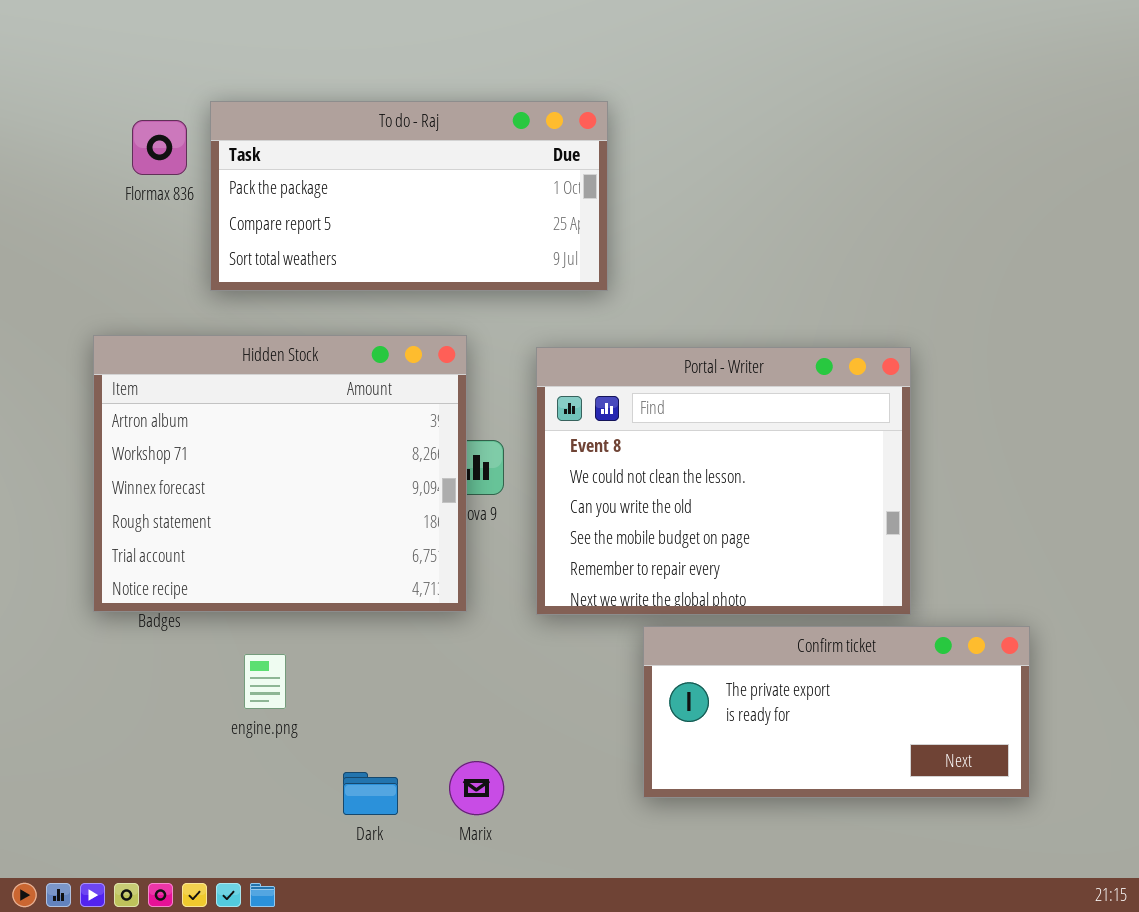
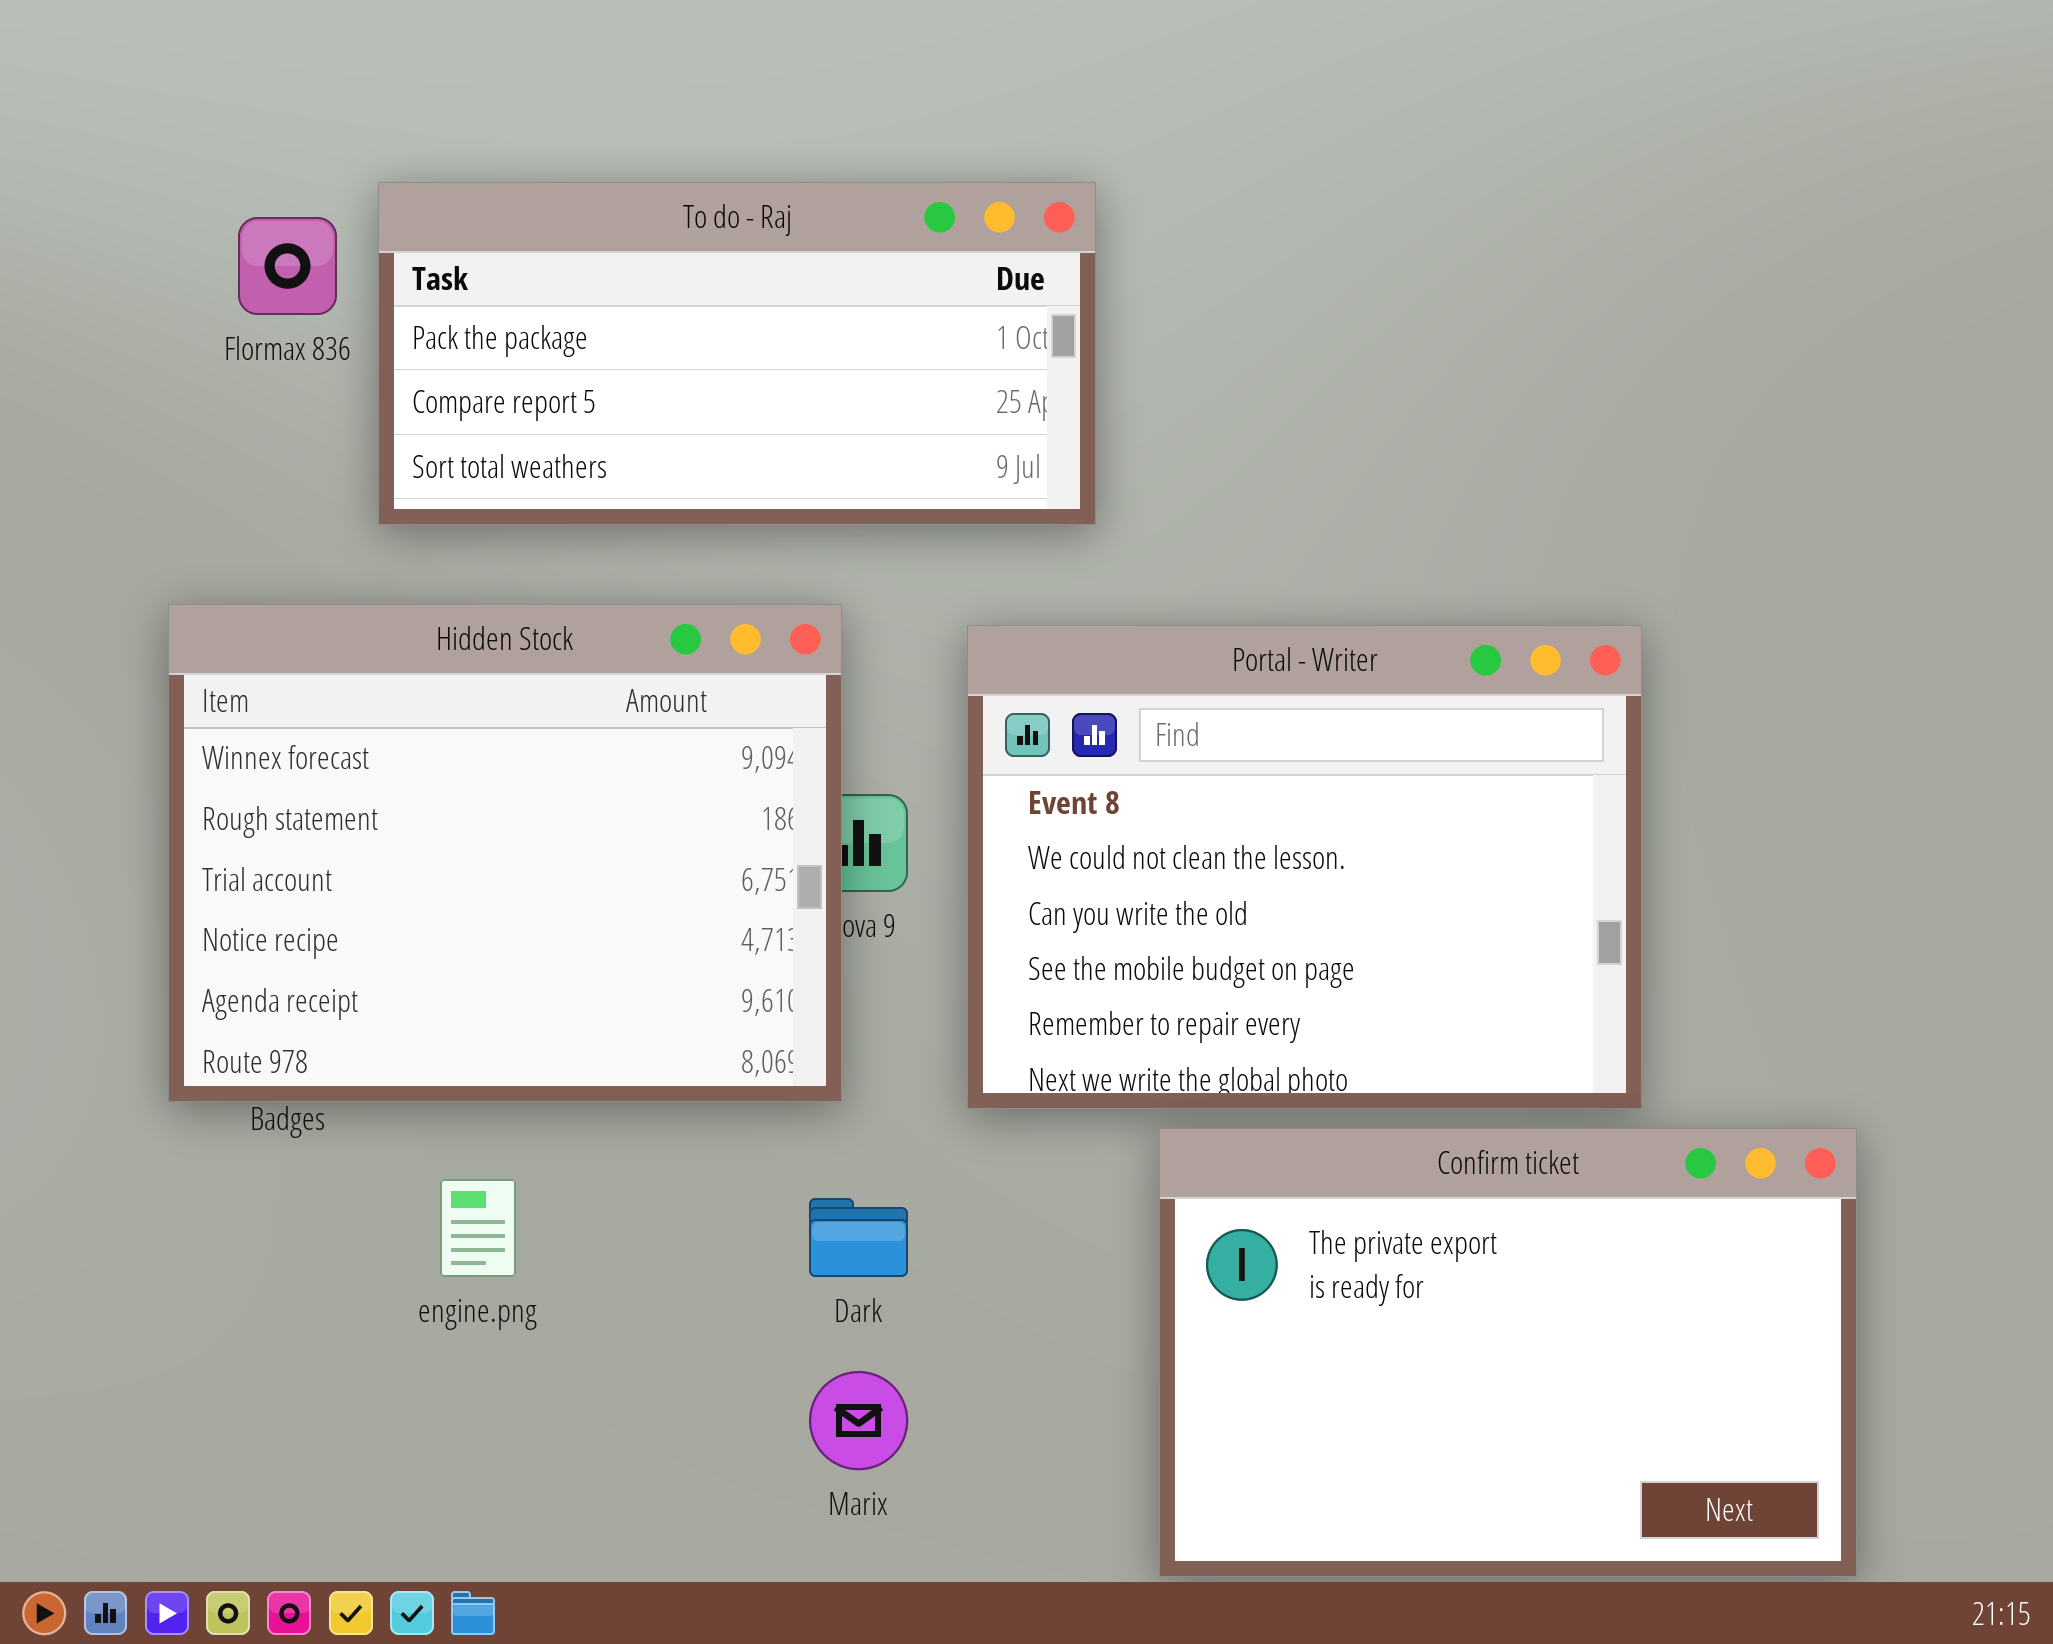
Hidden Stock: [93,335,467,612] -> [168,604,842,1102], scrolled down 2 rows
Confirm ticket: [643,626,1030,798] -> [1159,1128,1857,1577], resized
Dark: [343,772,398,815] -> [809,1198,908,1277], moved

